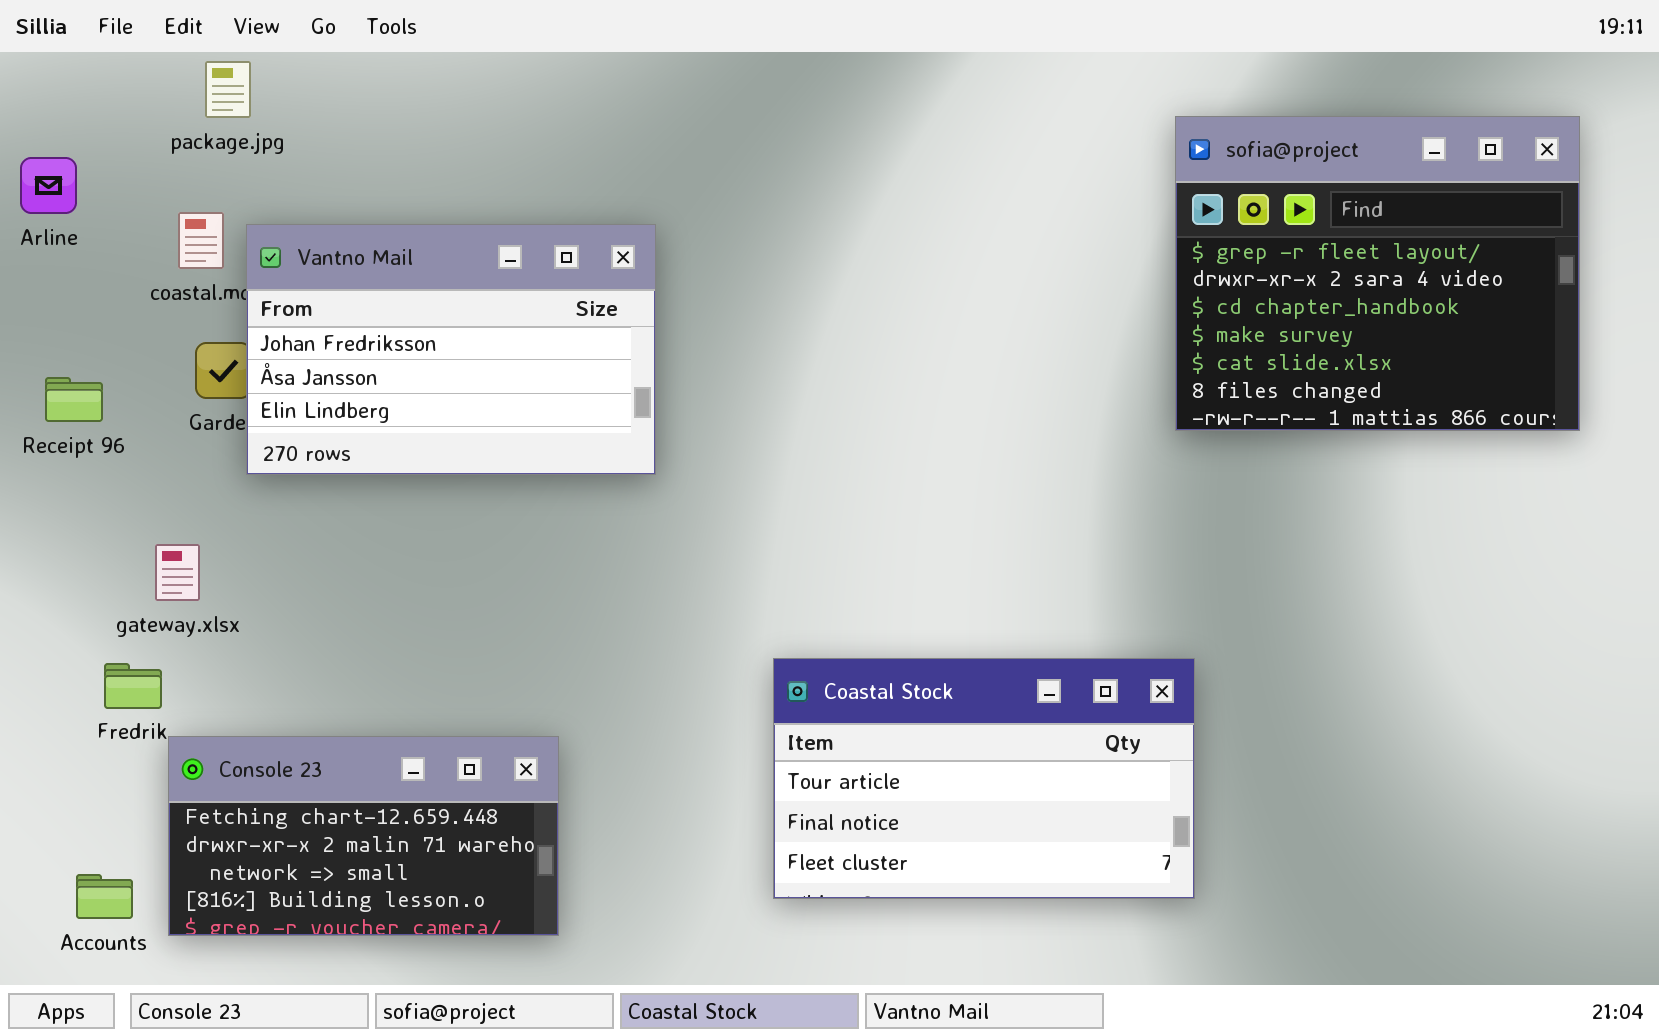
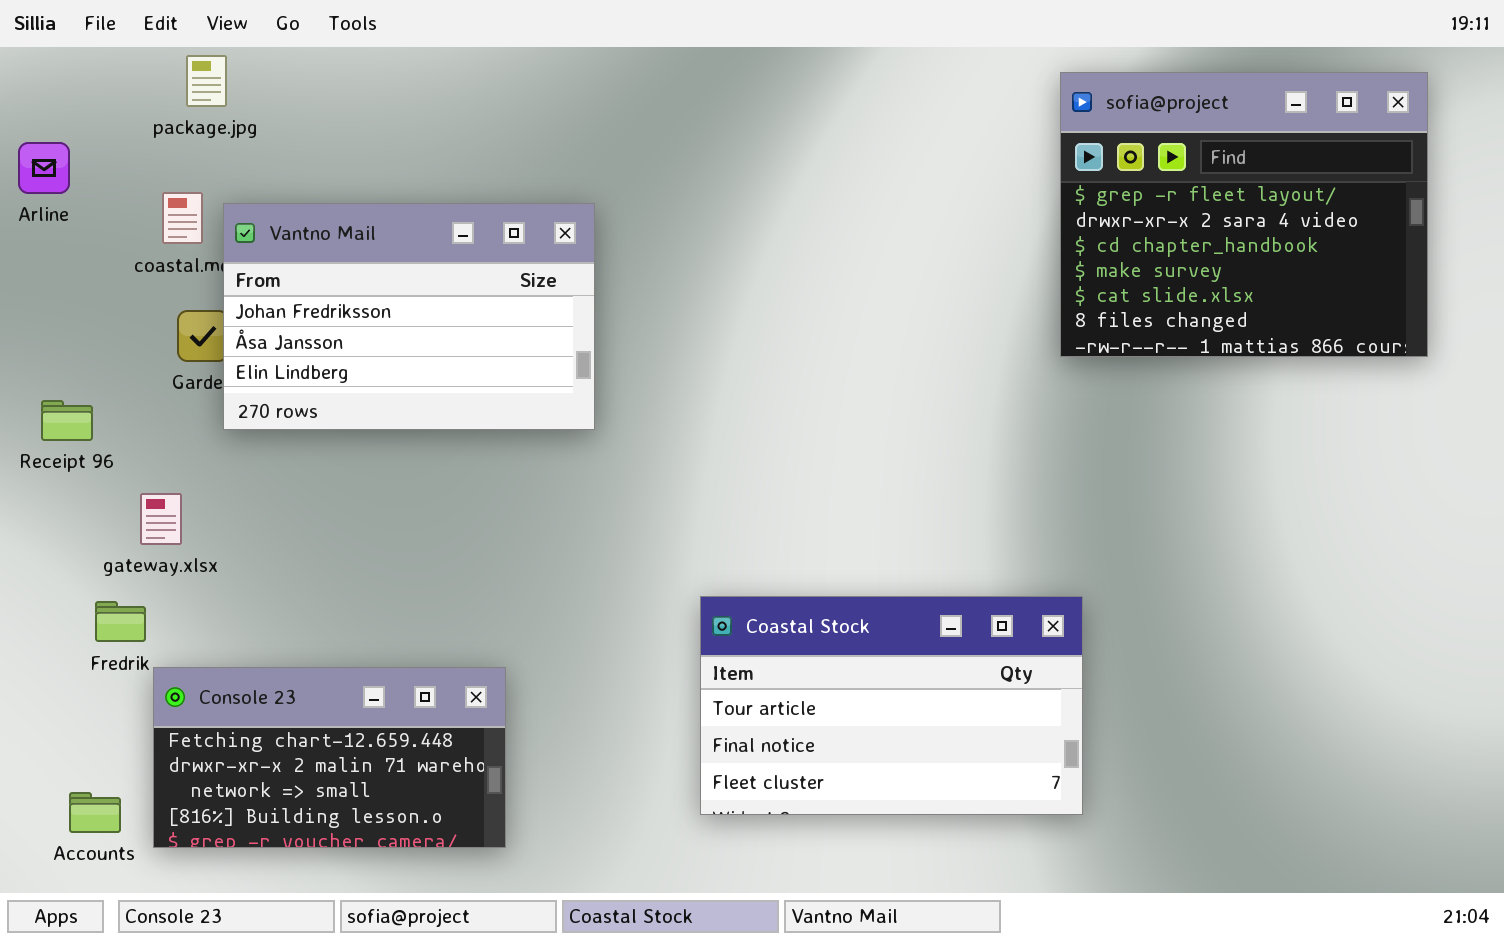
sofia@project: [1175,116,1580,431] -> [1060,72,1428,357], moved
Receipt 96: [45,377,103,422] -> [41,400,93,441], moved

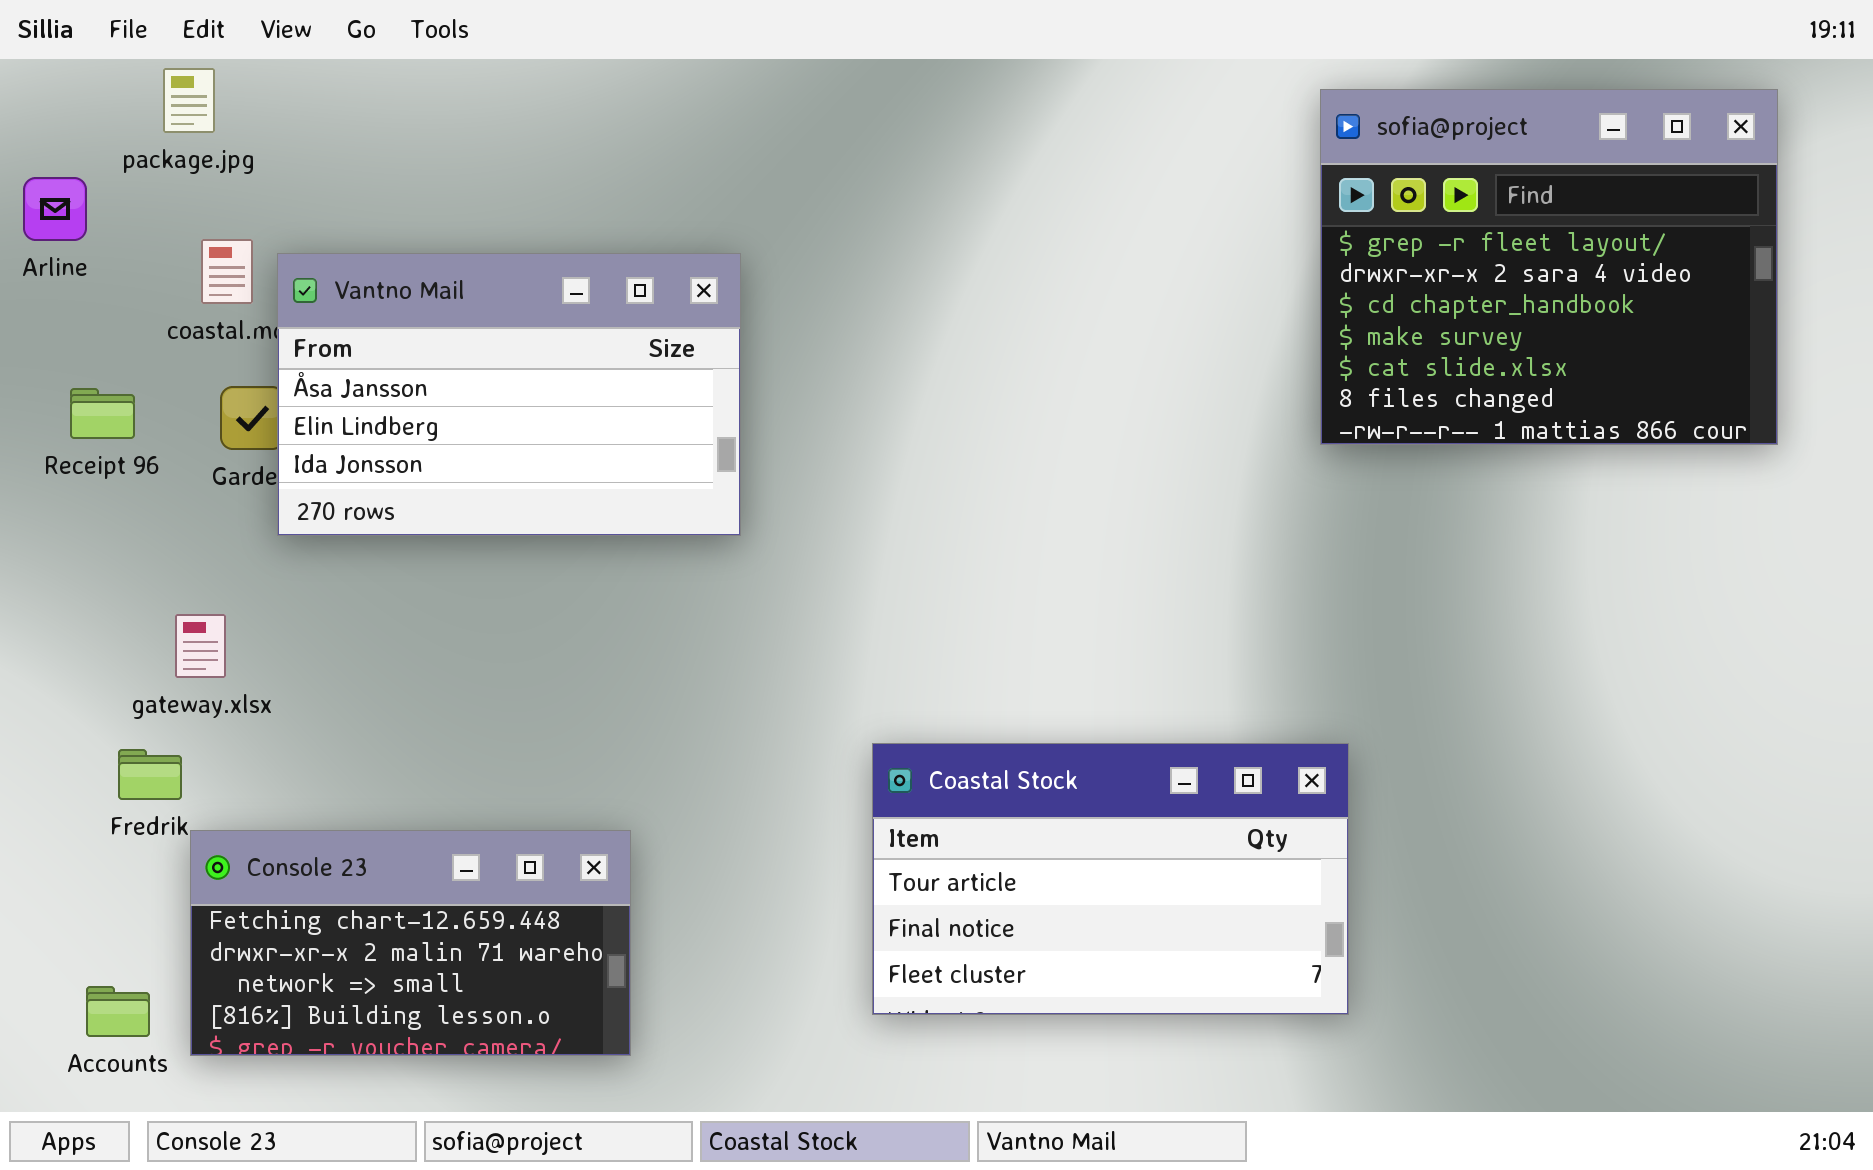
package.jpg: [186,55,227,107] -> [163,68,215,133], moved
Vantno Mail: [223,203,595,430] -> [277,253,741,536], scrolled down 1 row
Receipt 96: [41,400,93,441] -> [70,388,135,439], moved

